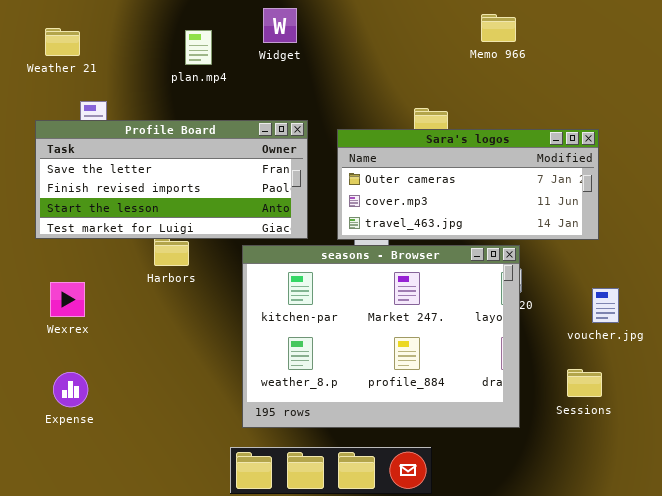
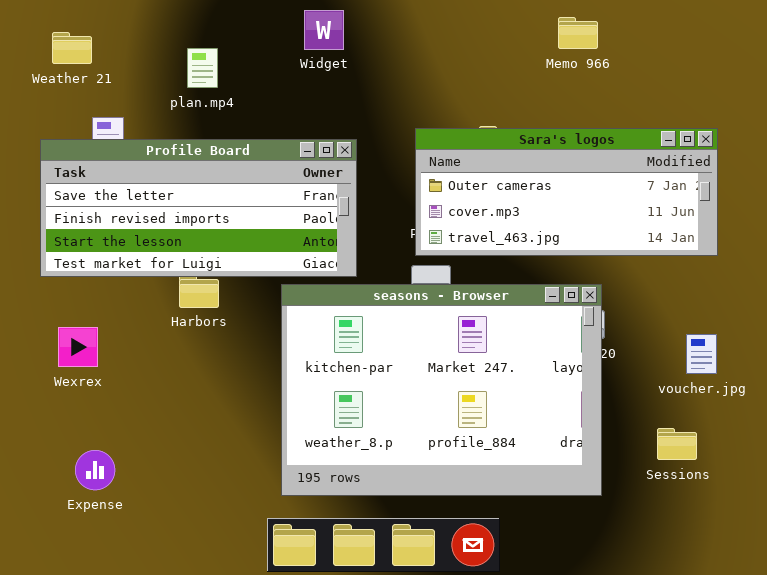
plan.mp4: [185,30,212,65] -> [187,48,218,88], moved
Sara's logos: [337,129,599,240] -> [415,128,718,256], moved
Expense: [53,372,88,407] -> [75,450,115,490], moved

